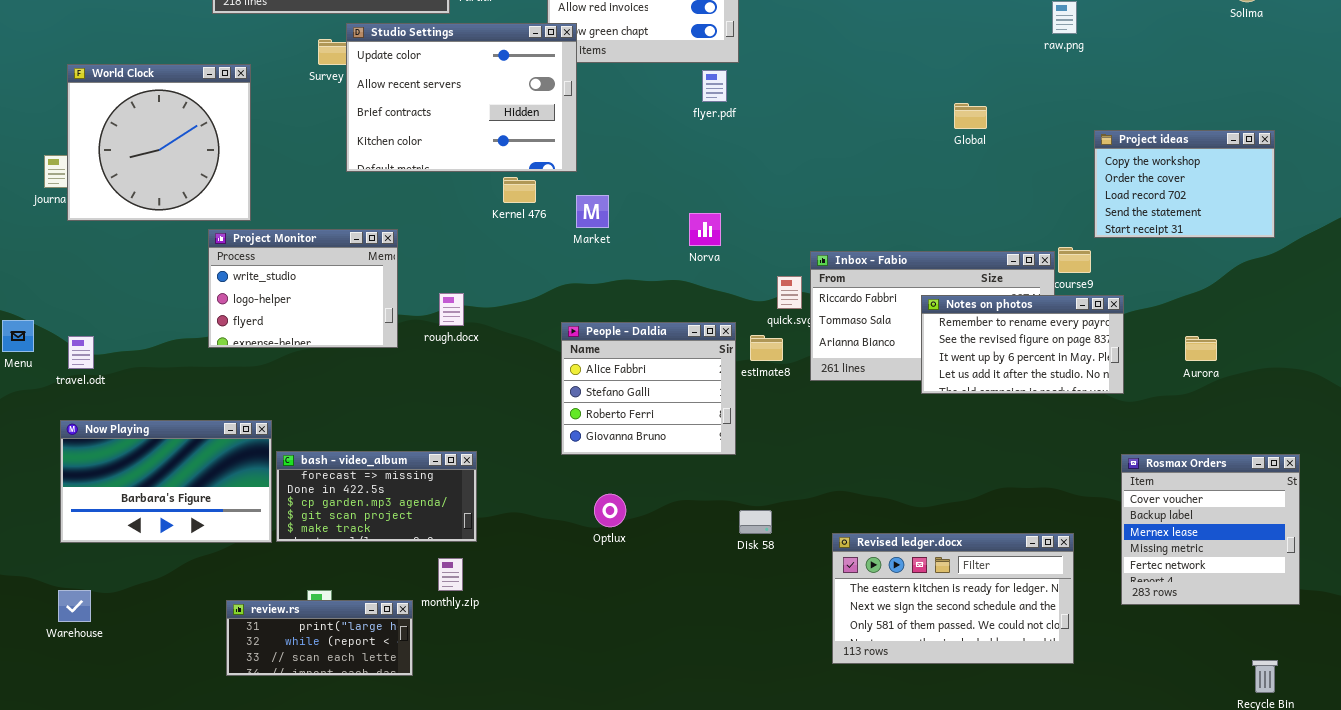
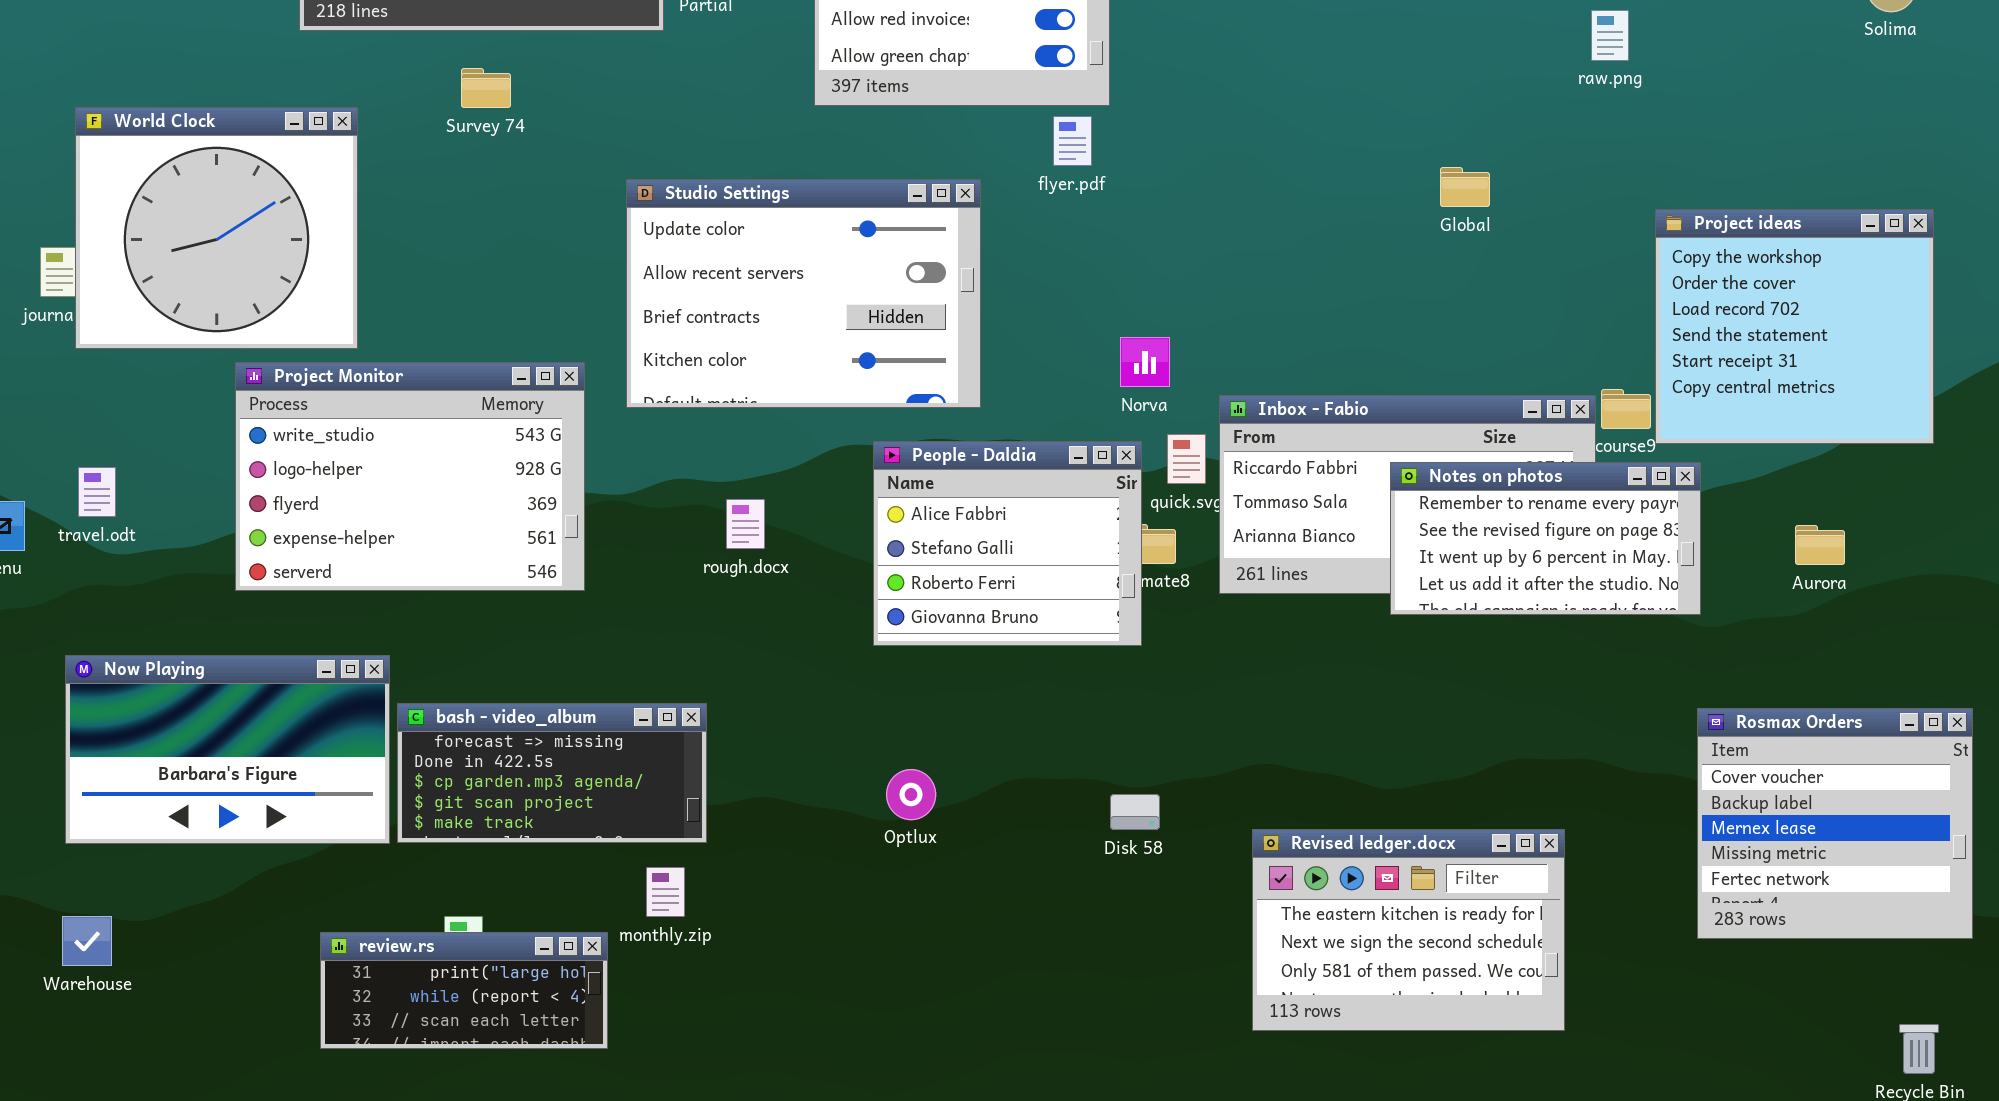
Studio Settings: [346,23,577,172] -> [626,179,981,408], moved
Project ideas: [1094,130,1275,238] -> [1655,209,1934,444], resized
Norva: [689,213,721,246] -> [1120,337,1170,387], moved
Project Monitor: [208,229,398,348] -> [235,362,585,591], resized
rough.docx: [439,293,464,326] -> [726,499,765,549], moved
People - Daldia: [561,322,736,455] -> [873,441,1142,646], moved
travel.odt: [68,336,94,369] -> [78,467,116,517], moved
Revised ledger.docx: [832,533,1074,664] -> [1252,829,1565,1031], resized

